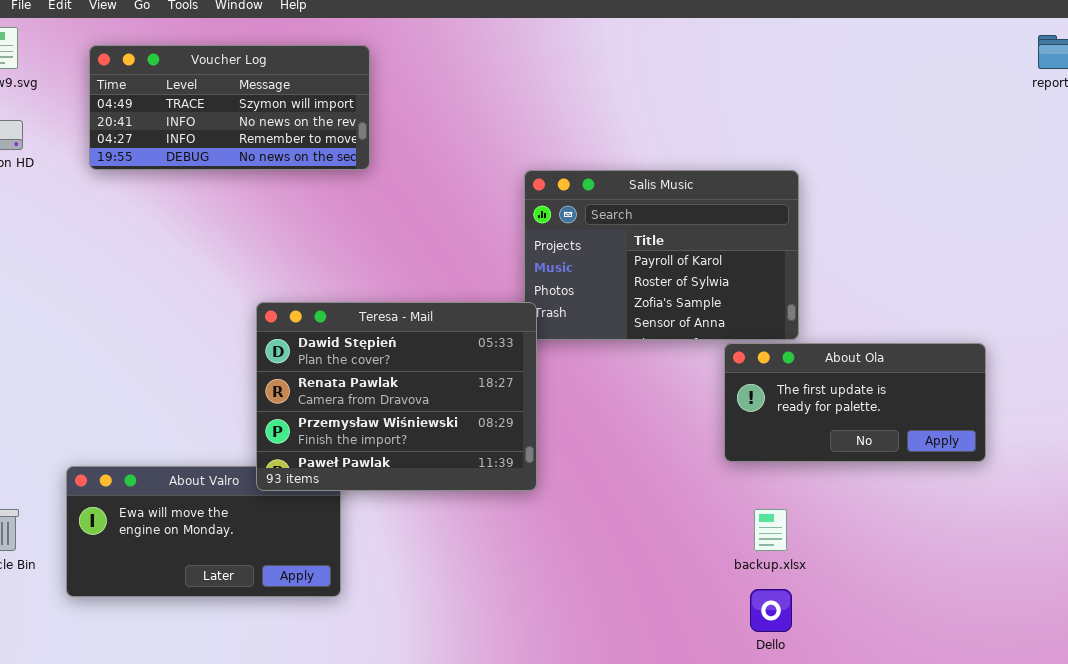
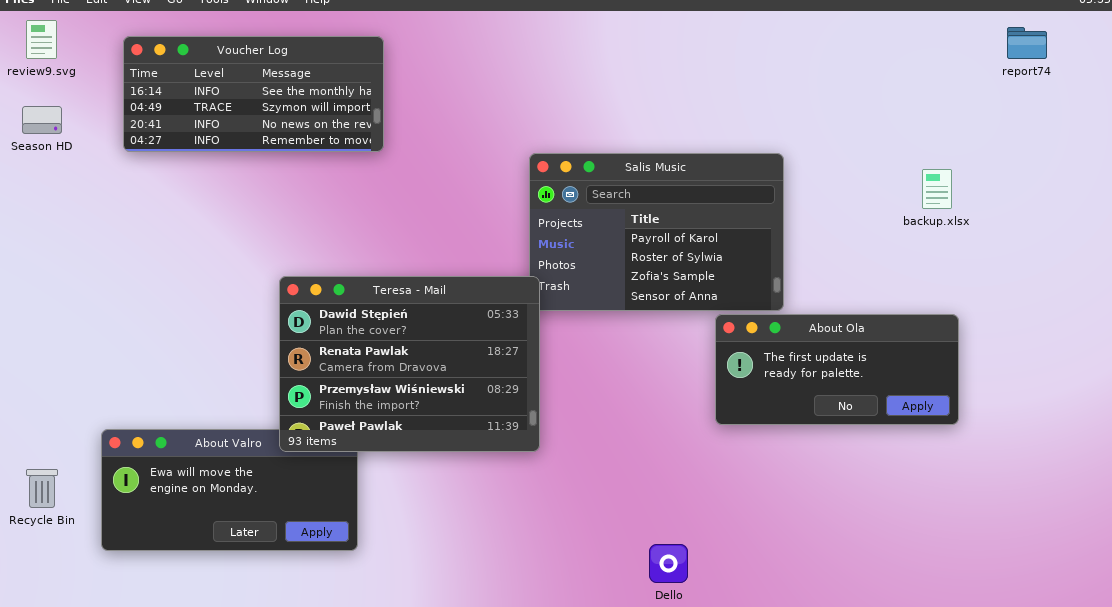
Voucher Log: [89,45,370,170] -> [123,36,384,152], scrolled up 1 row
backup.xlsx: [754,509,787,551] -> [922,169,952,209], moved
Dello: [750,589,792,632] -> [649,544,688,583], moved

